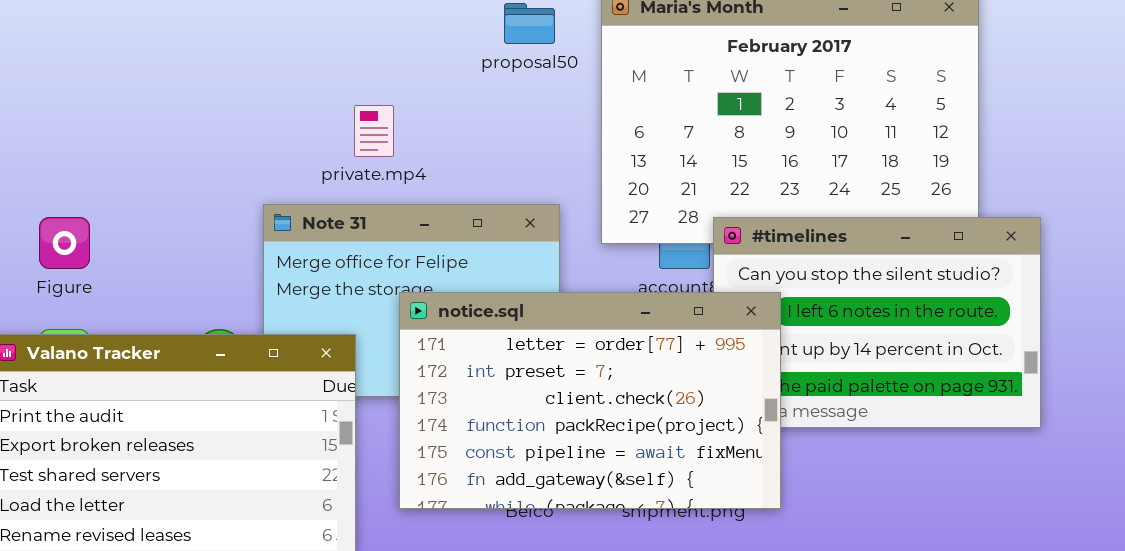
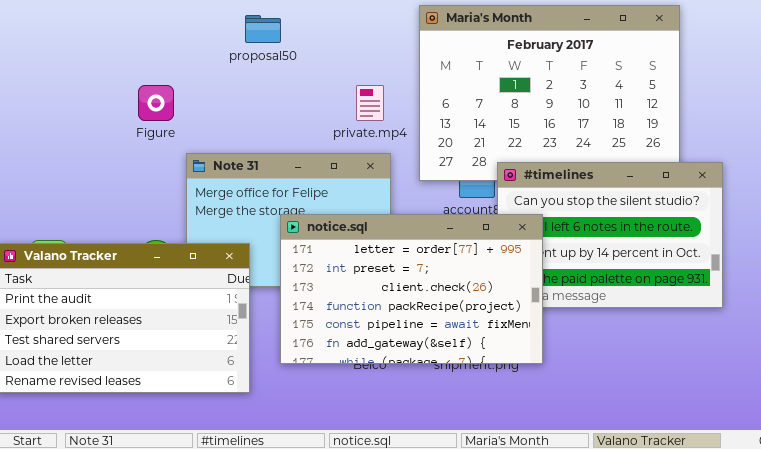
proposal50: [504,3,555,44] -> [245,15,281,43], moved
private.mp4: [354,105,394,157] -> [356,85,384,121], moved
Figure: [39,217,90,269] -> [138,85,174,121], moved

